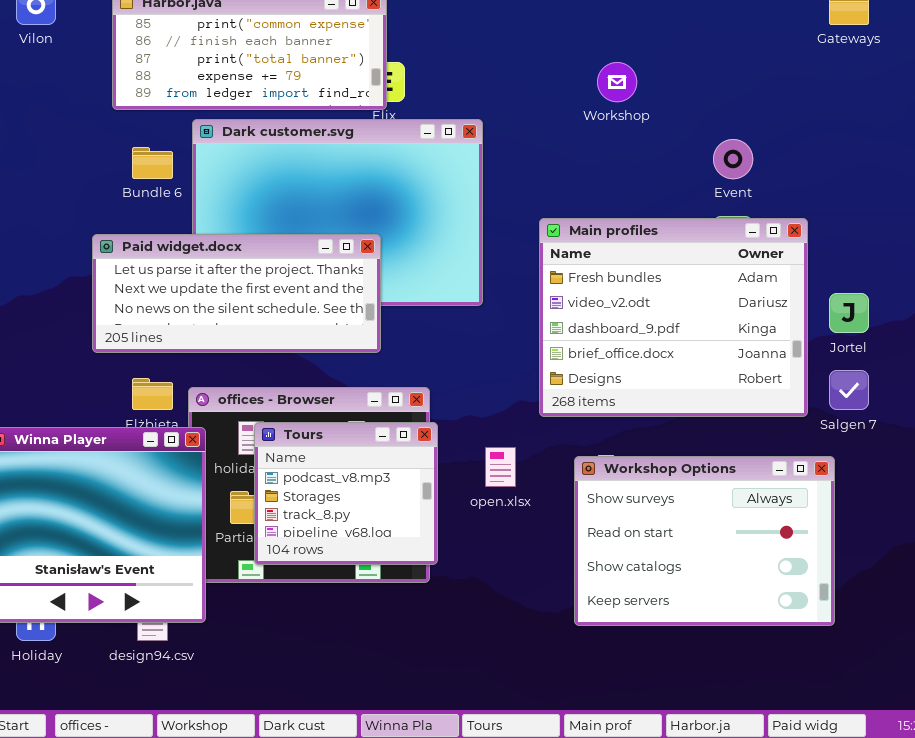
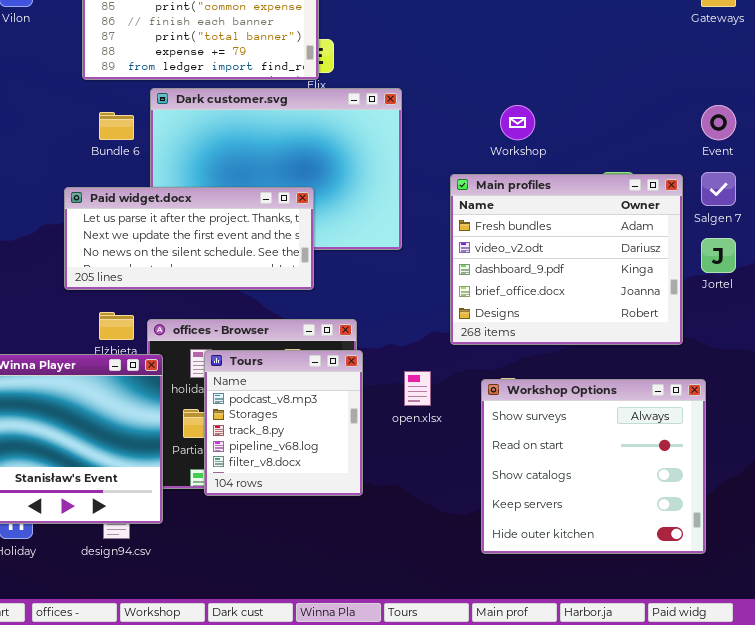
Workshop: [597,62,637,102] -> [500,105,535,140], moved
Event: [713,139,753,179] -> [701,105,736,140], moved
Salgen 7: [829,370,869,410] -> [701,172,736,206], moved
Tours: [254,422,438,565] -> [204,350,363,496], resized
Workshop Options: [574,456,835,626] -> [481,379,706,554], resized

